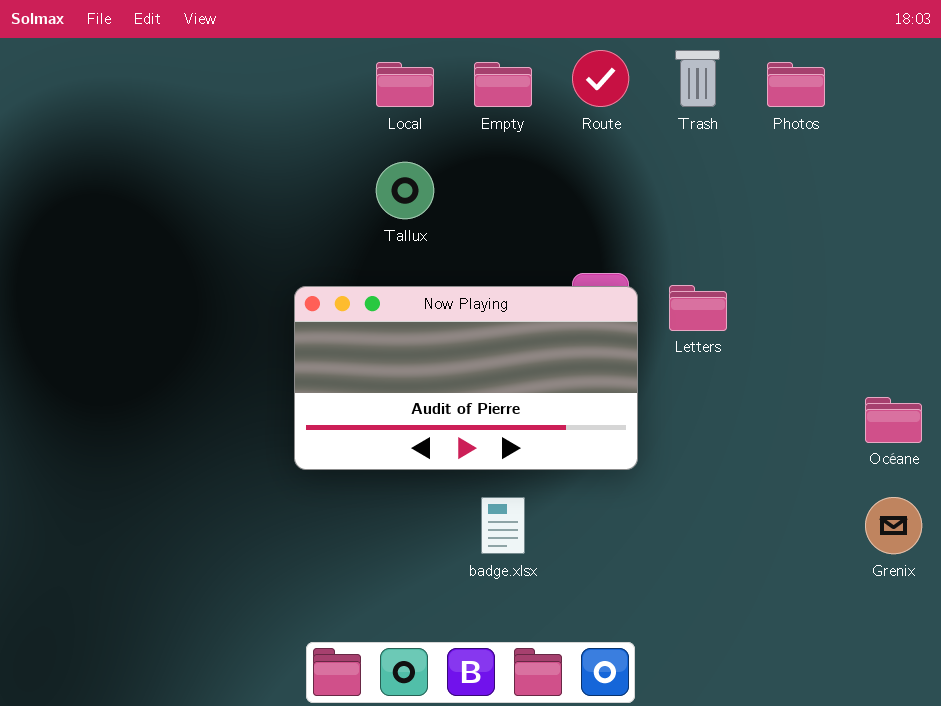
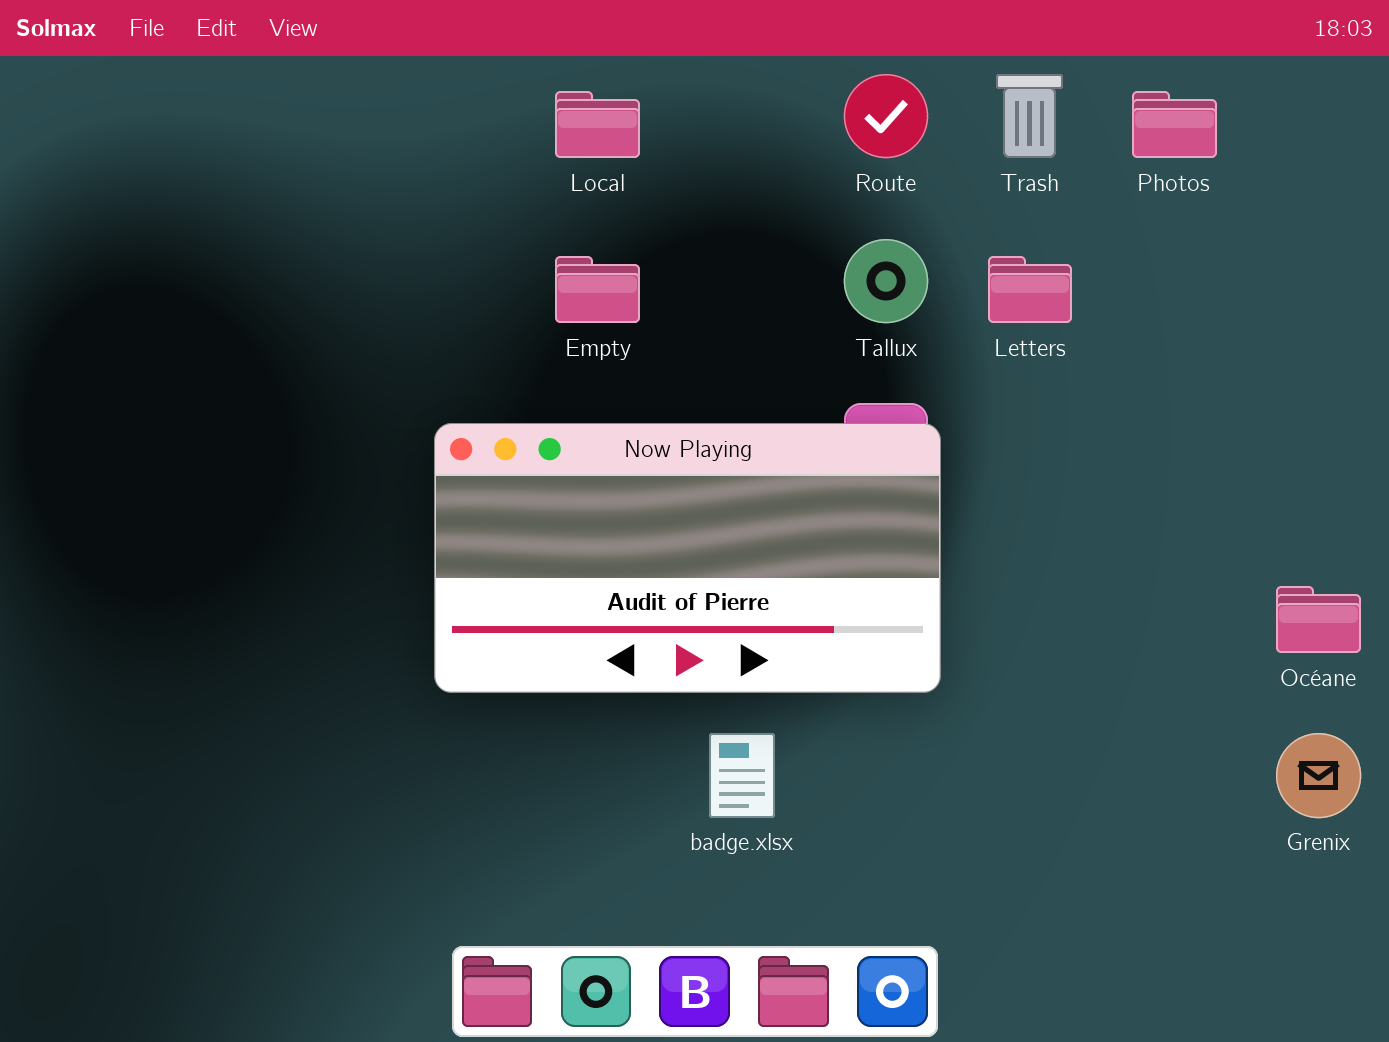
Empty: [474,62,532,107] -> [555,256,640,323], moved
Tallux: [376,162,434,219] -> [844,239,928,323], moved
Letters: [669,285,727,331] -> [988,256,1072,323], moved

